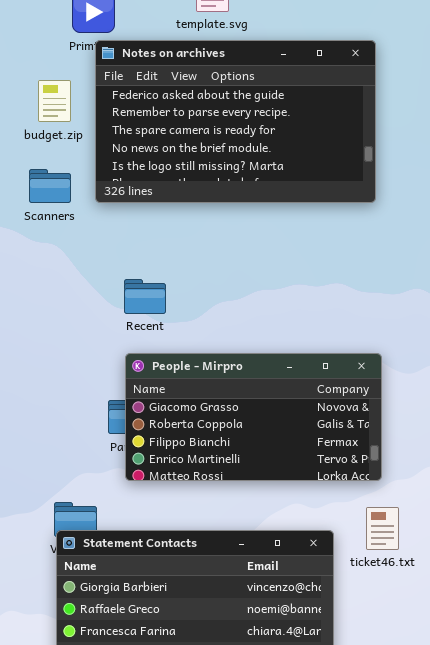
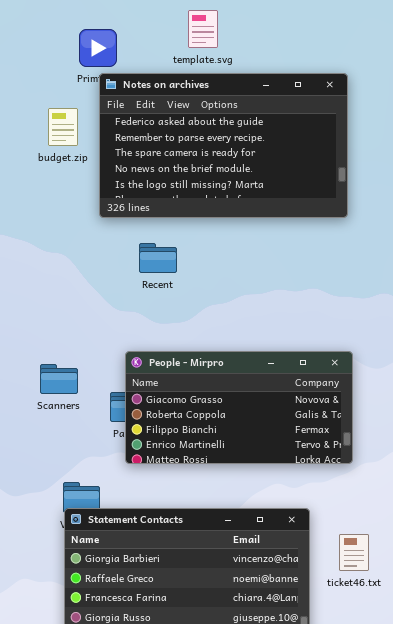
Scanners: [29,169,71,203] -> [40,364,78,394], moved
Recent: [124,279,166,314] -> [139,243,177,273], moved
ticket46.txt: [366,507,399,550] -> [339,534,369,571], moved

